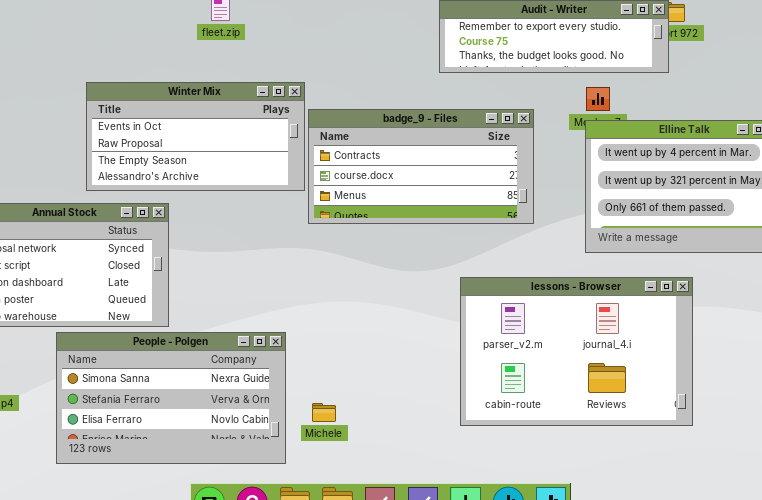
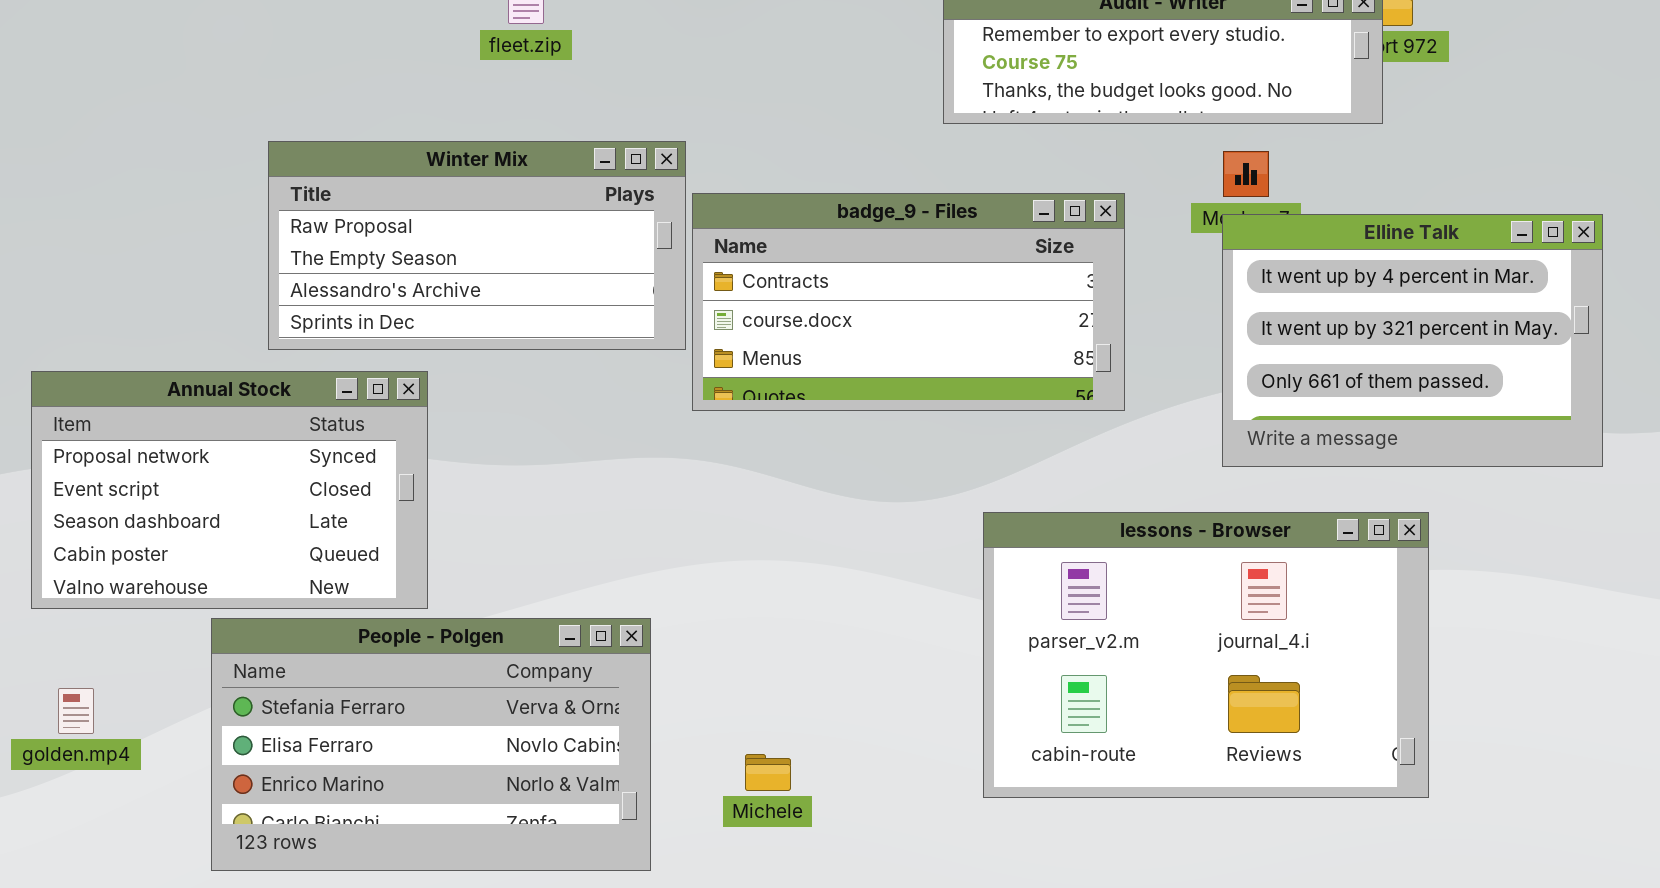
Winter Mix: [86,82,305,191] -> [268,141,686,350], scrolled down 1 row
People - Polgen: [56,332,286,464] -> [211,618,651,871], scrolled down 1 row
Michele: [312,403,336,422] -> [745,754,791,791], moved

